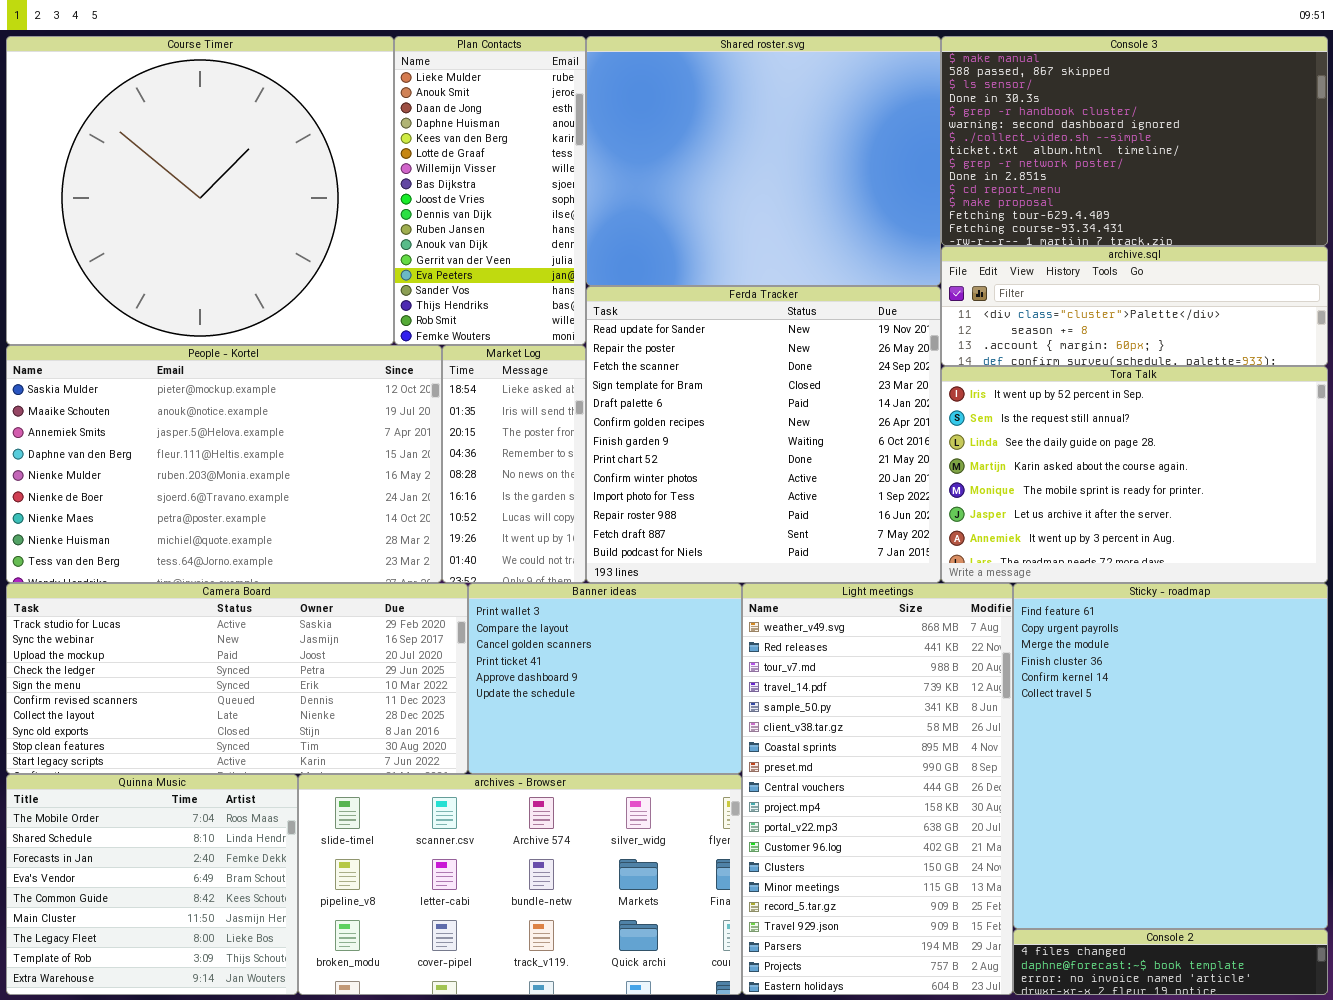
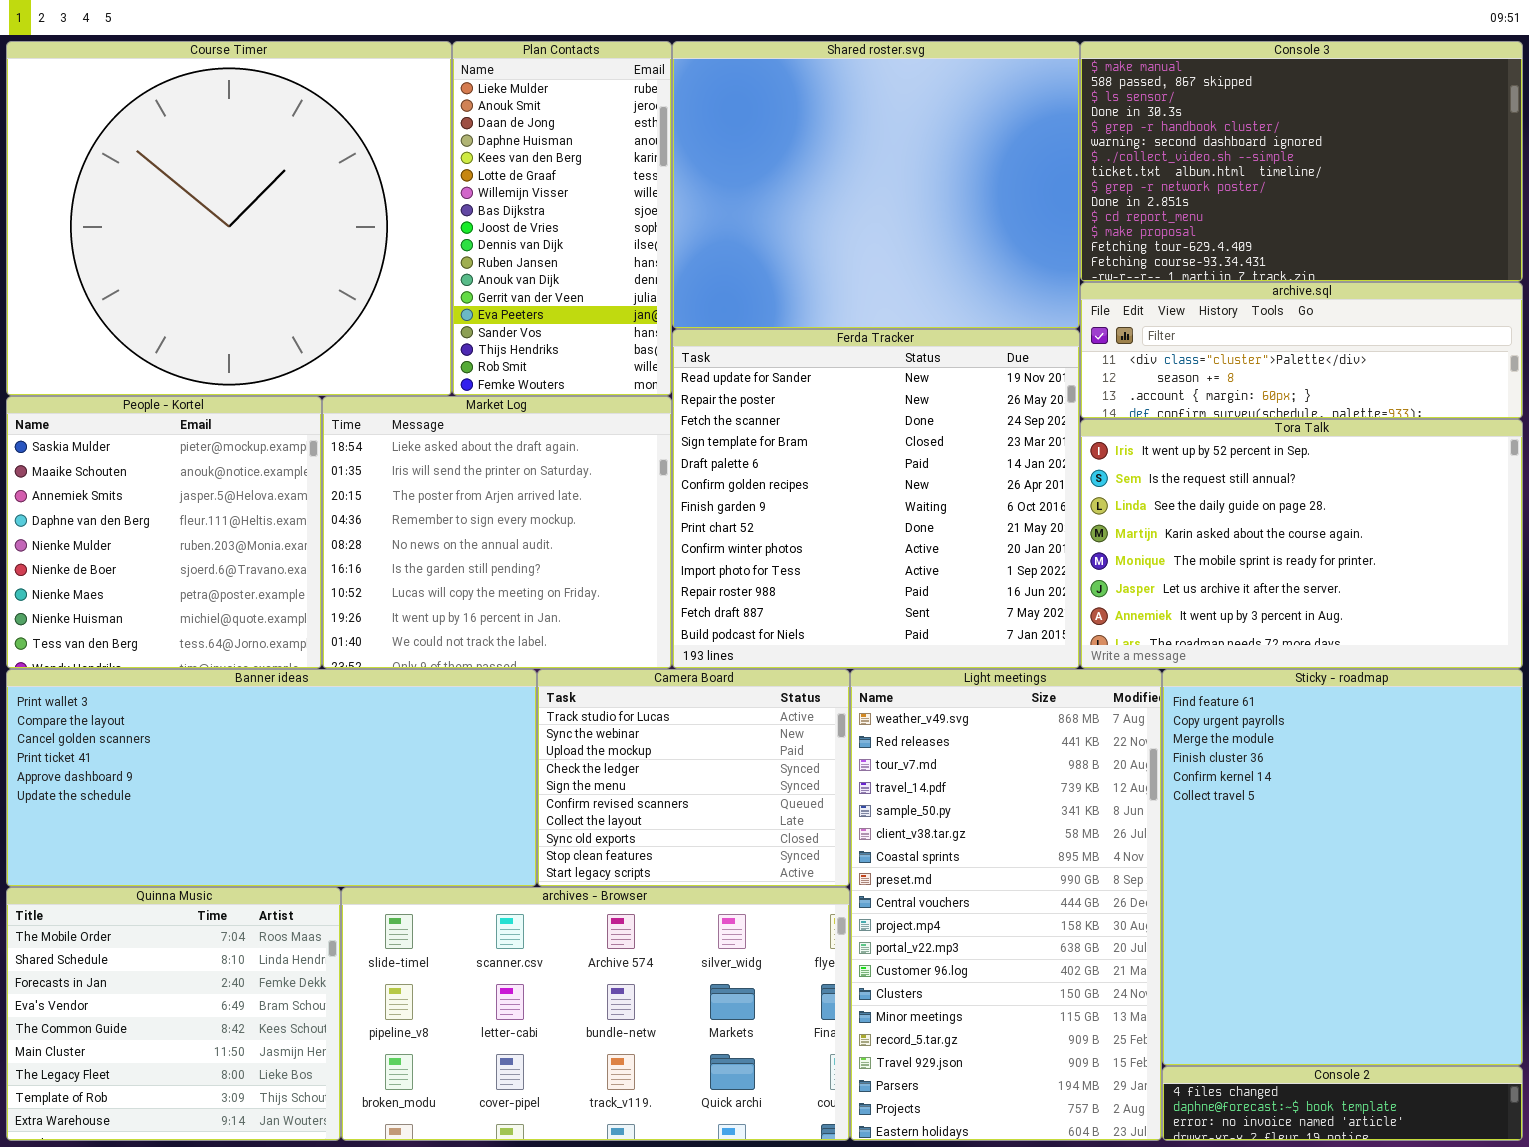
People - Kortel: [6,345,442,583] -> [6,396,322,669], resized
Market Log: [442,345,586,583] -> [322,396,672,669], resized
Camera Board: [6,583,468,774] -> [537,669,850,887], moved, resized
Banner ideas: [468,583,742,774] -> [6,669,537,887], moved, resized

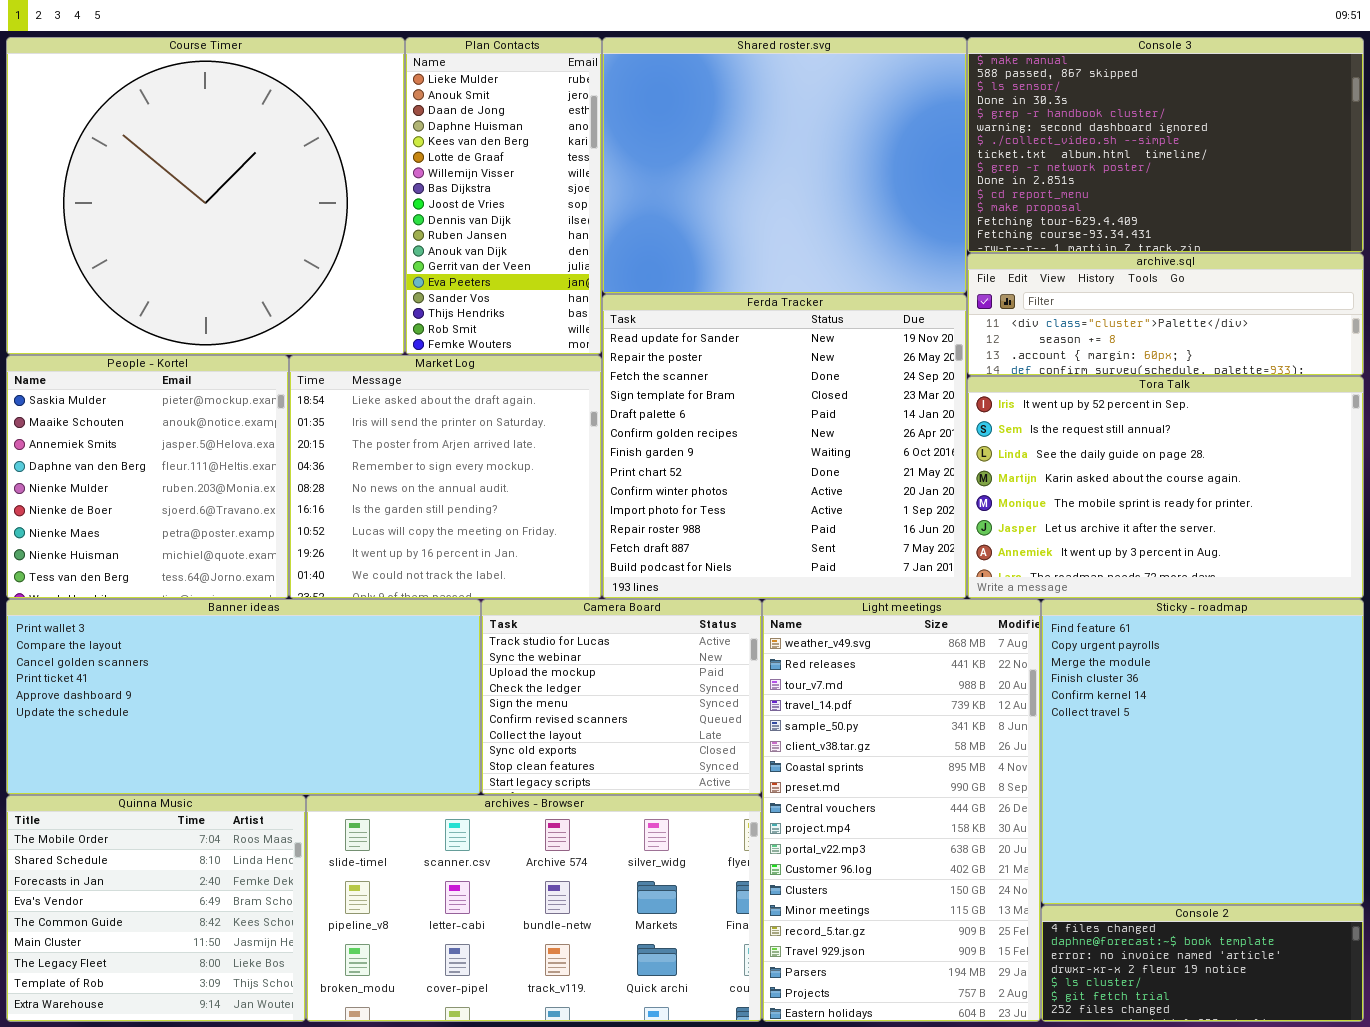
Sticky - roadmap: [1162,669,1523,1066] -> [1041,599,1364,905], resized
Console 2: [1162,1066,1523,1141] -> [1041,905,1364,1022], resized

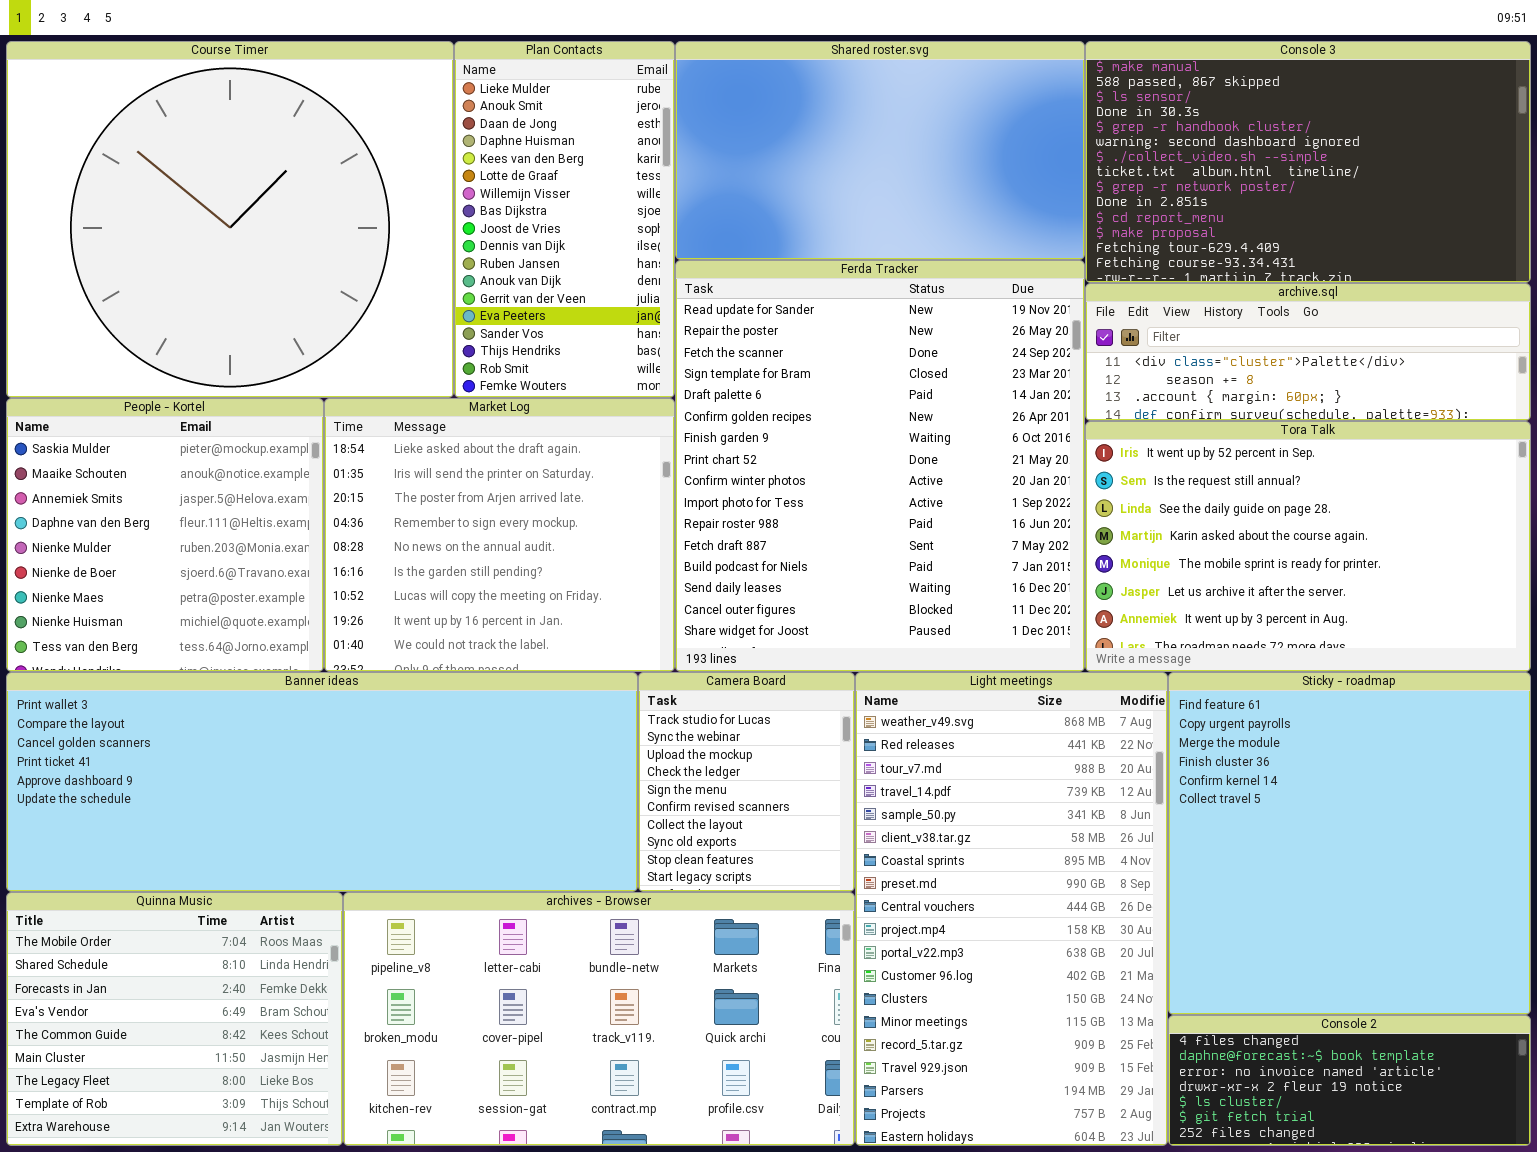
Shared roster.svg: [602,37,967,294] -> [675,41,1085,260], resized
Ferda Tracker: [602,294,967,599] -> [675,260,1085,672], resized
Banner ideas: [6,599,481,795] -> [6,672,638,892], resized
Camera Board: [481,599,762,795] -> [638,672,855,892], resized
archives - Browser: [306,795,762,1022] -> [343,892,855,1146], scrolled down 1 row

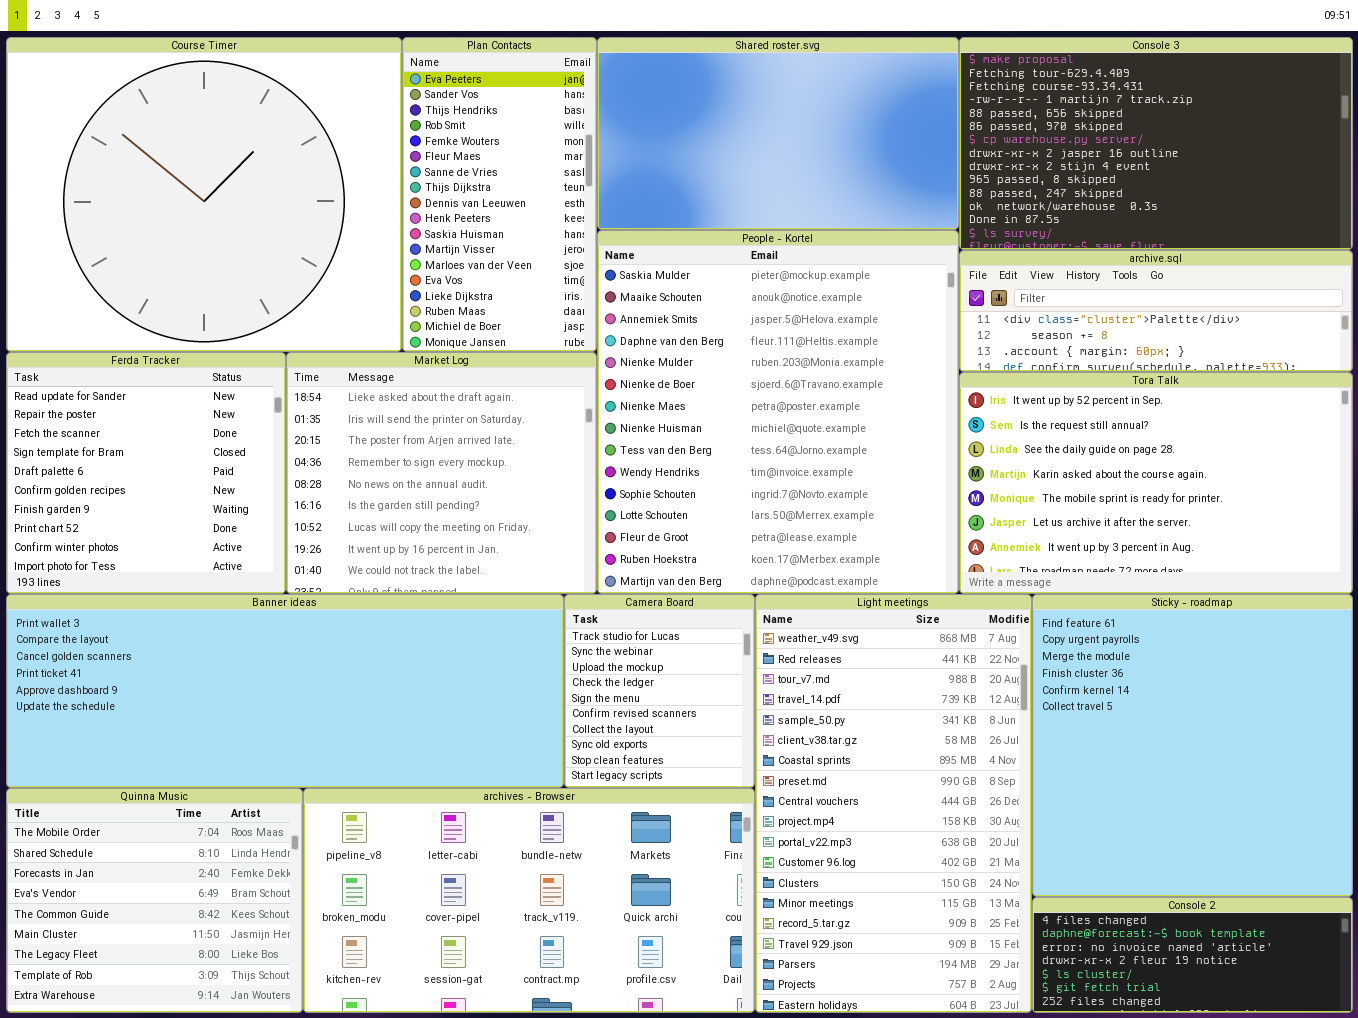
Plan Contacts: [454,41,675,398] -> [402,37,597,352], scrolled down 13 rows
Console 3: [1085,41,1531,283] -> [959,37,1353,250], scrolled down 11 rows
Ferda Tracker: [675,260,1085,672] -> [6,352,286,594], moved, resized
People - Kortel: [6,398,324,672] -> [597,230,959,594], moved, resized

